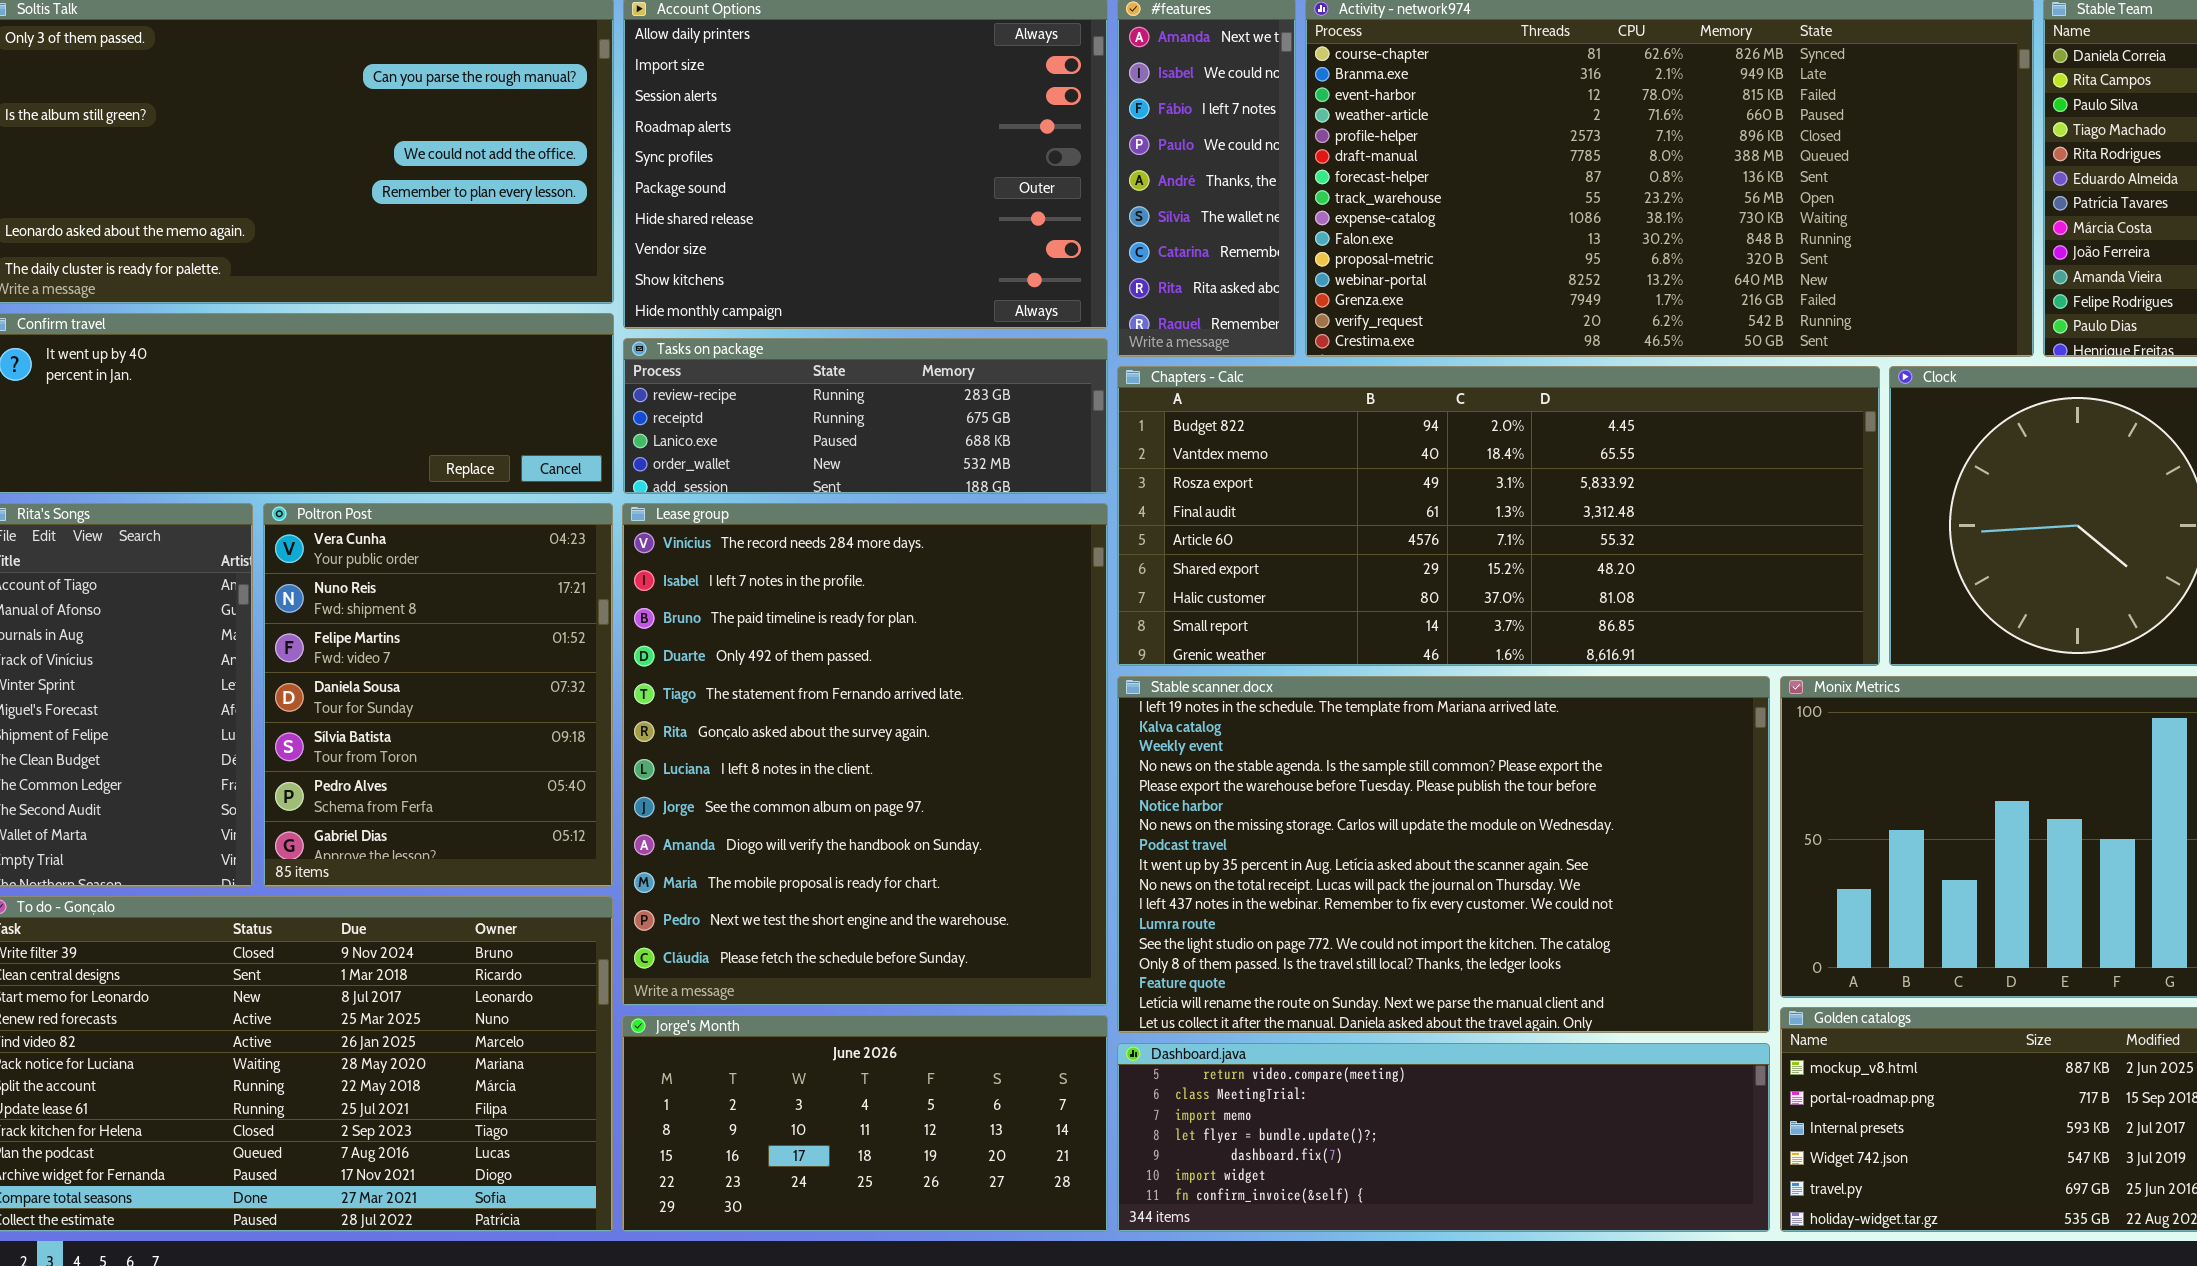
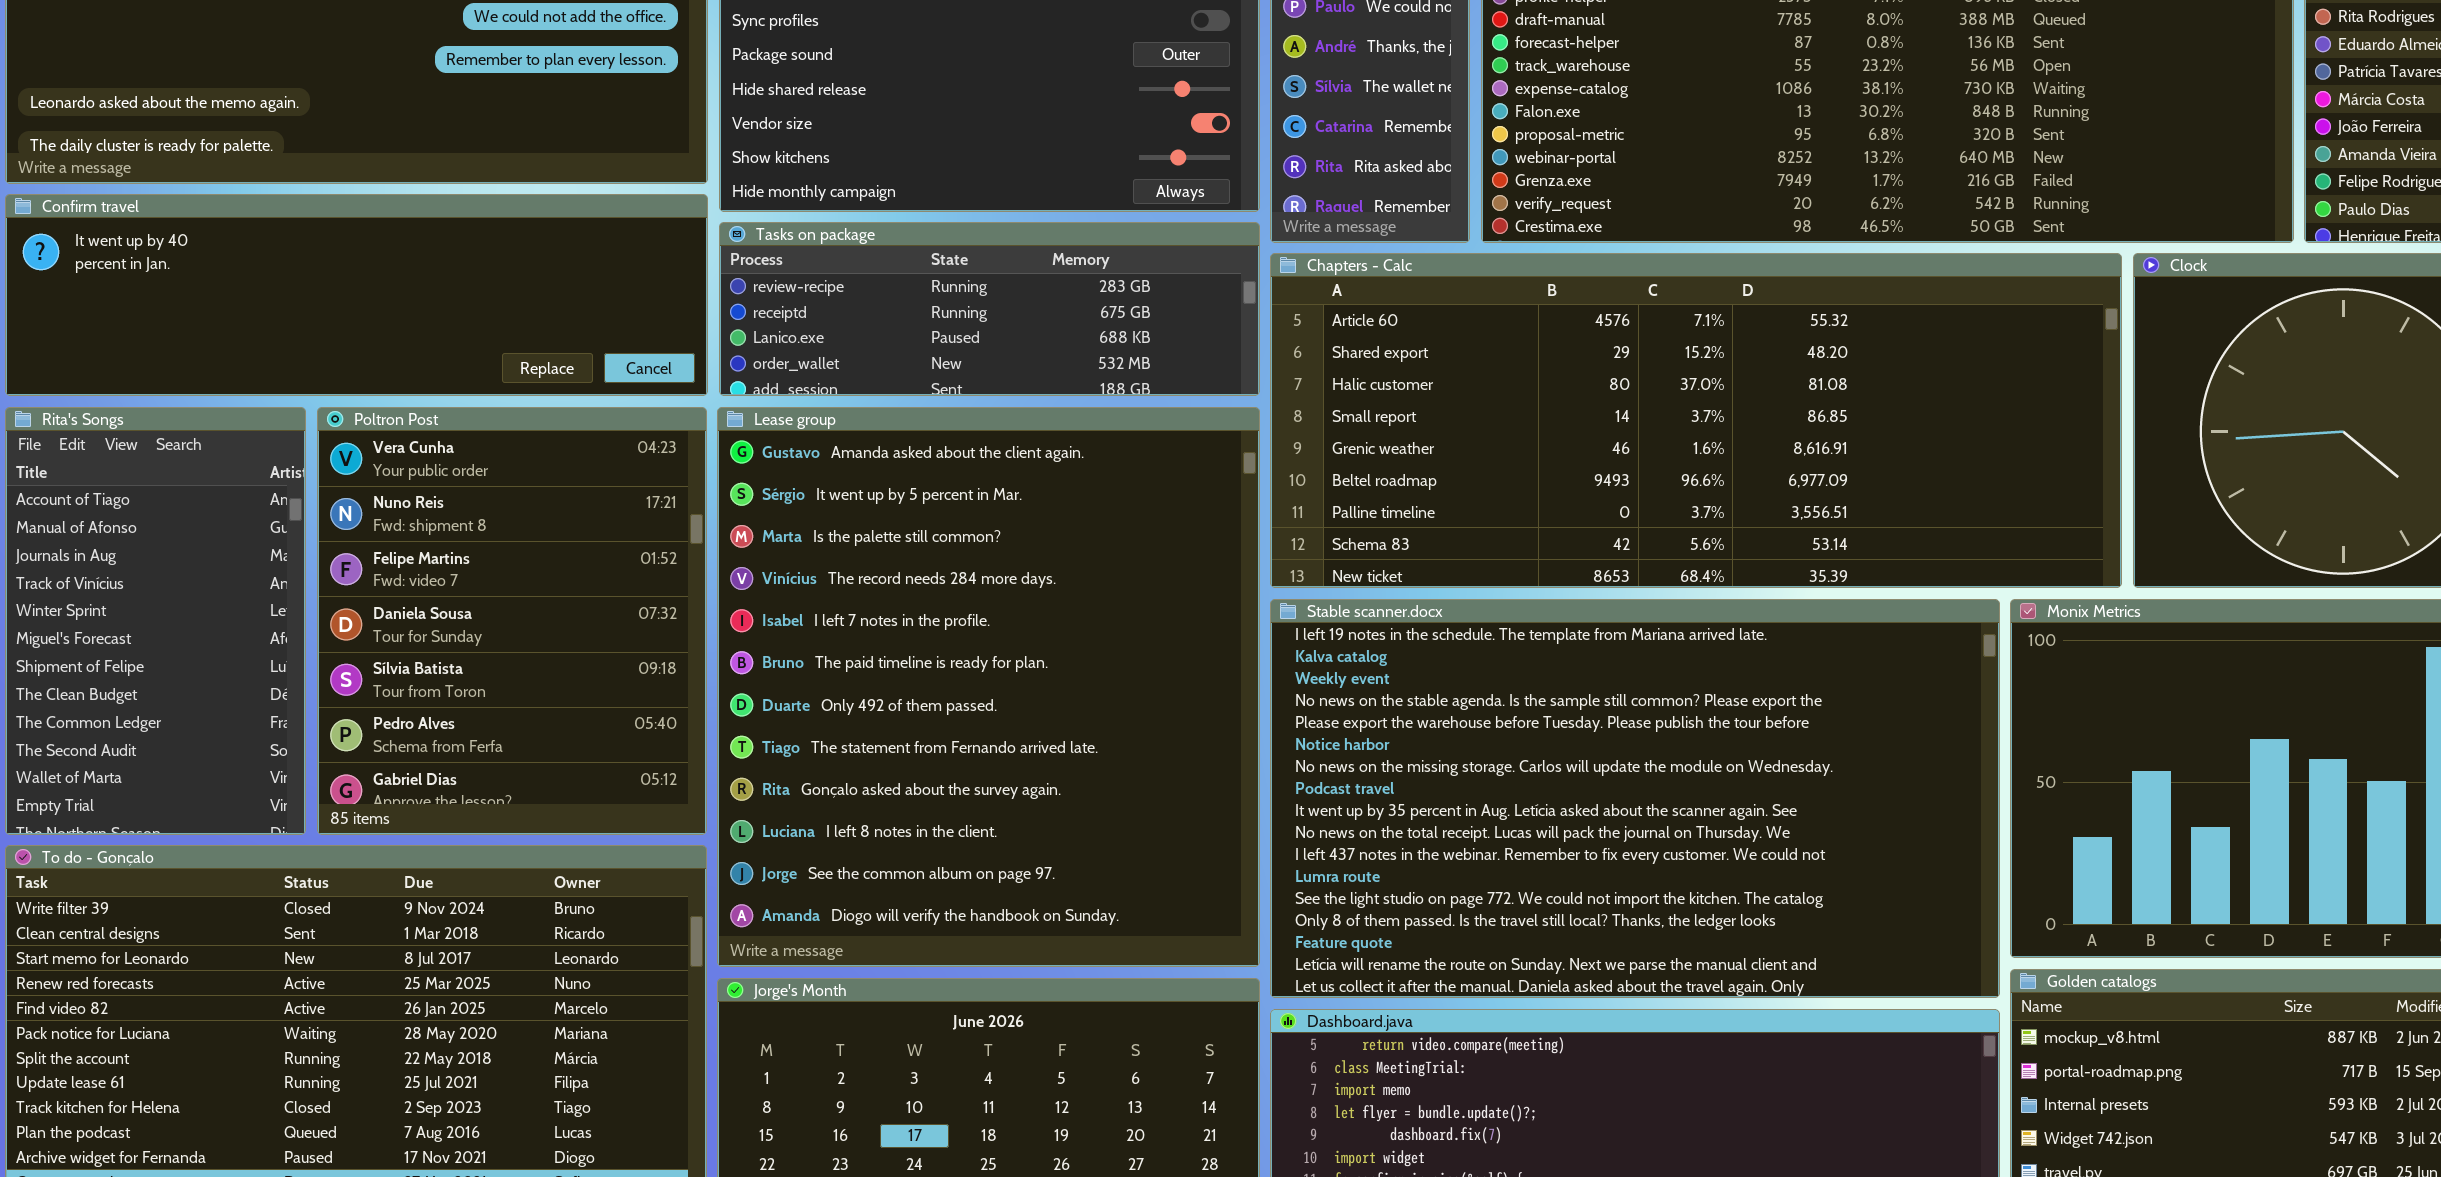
Chapters - Calc: [1117,366,1880,666] -> [1270,253,2122,588], scrolled down 4 rows
Lease group: [622,503,1108,1006] -> [717,407,1260,967], scrolled up 3 rows

